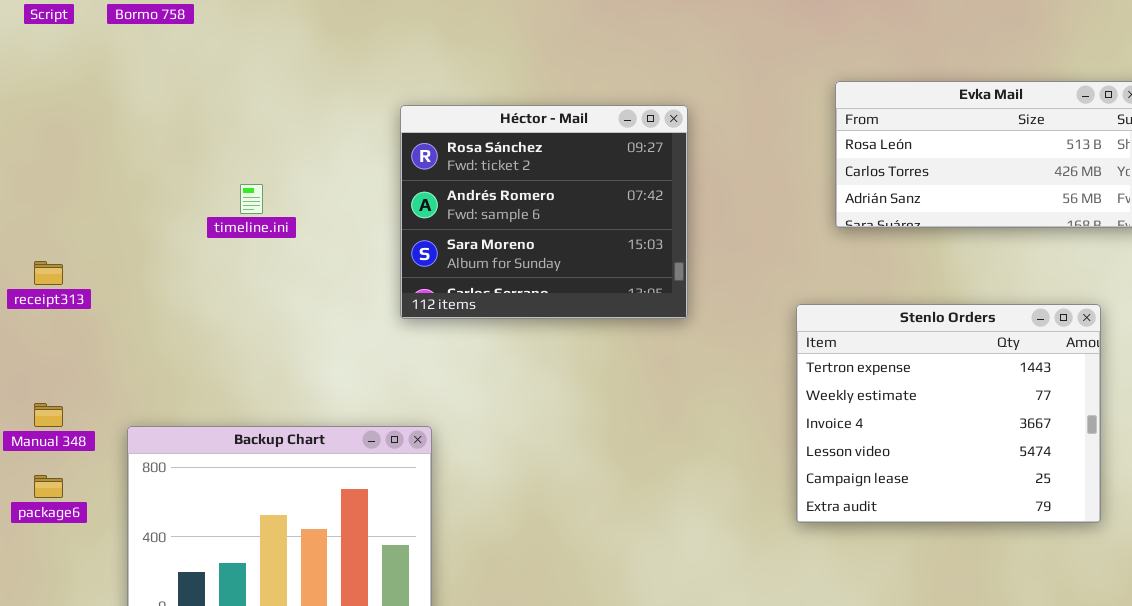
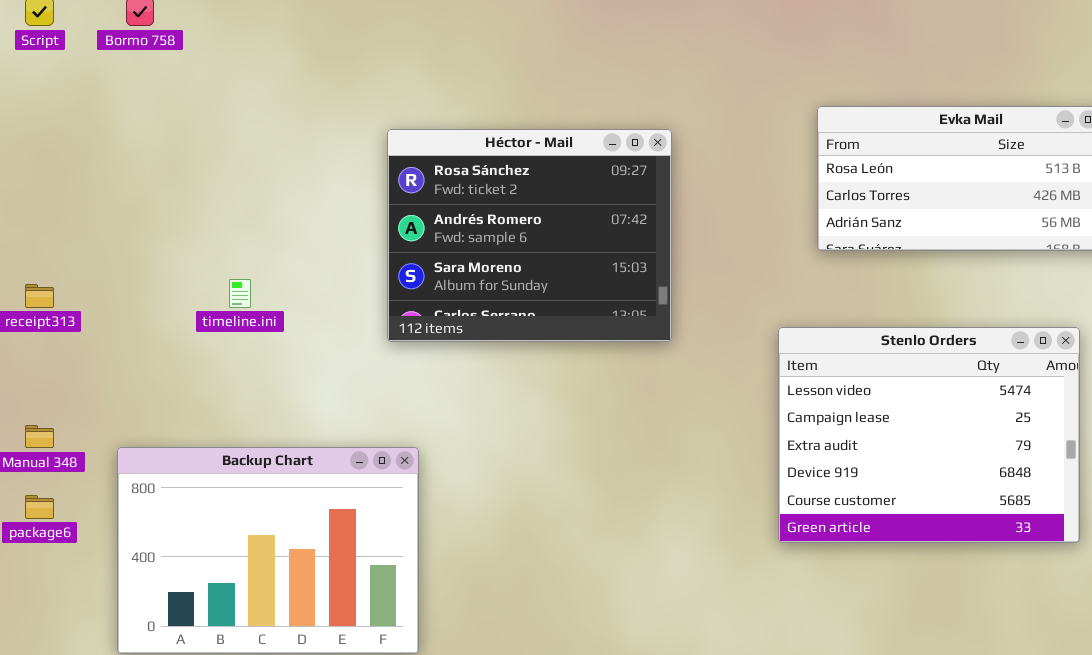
timeline.ini: [240,184,263,214] -> [229,279,251,308], moved
Stenlo Orders: [796,304,1101,523] -> [778,327,1080,543], scrolled down 3 rows

